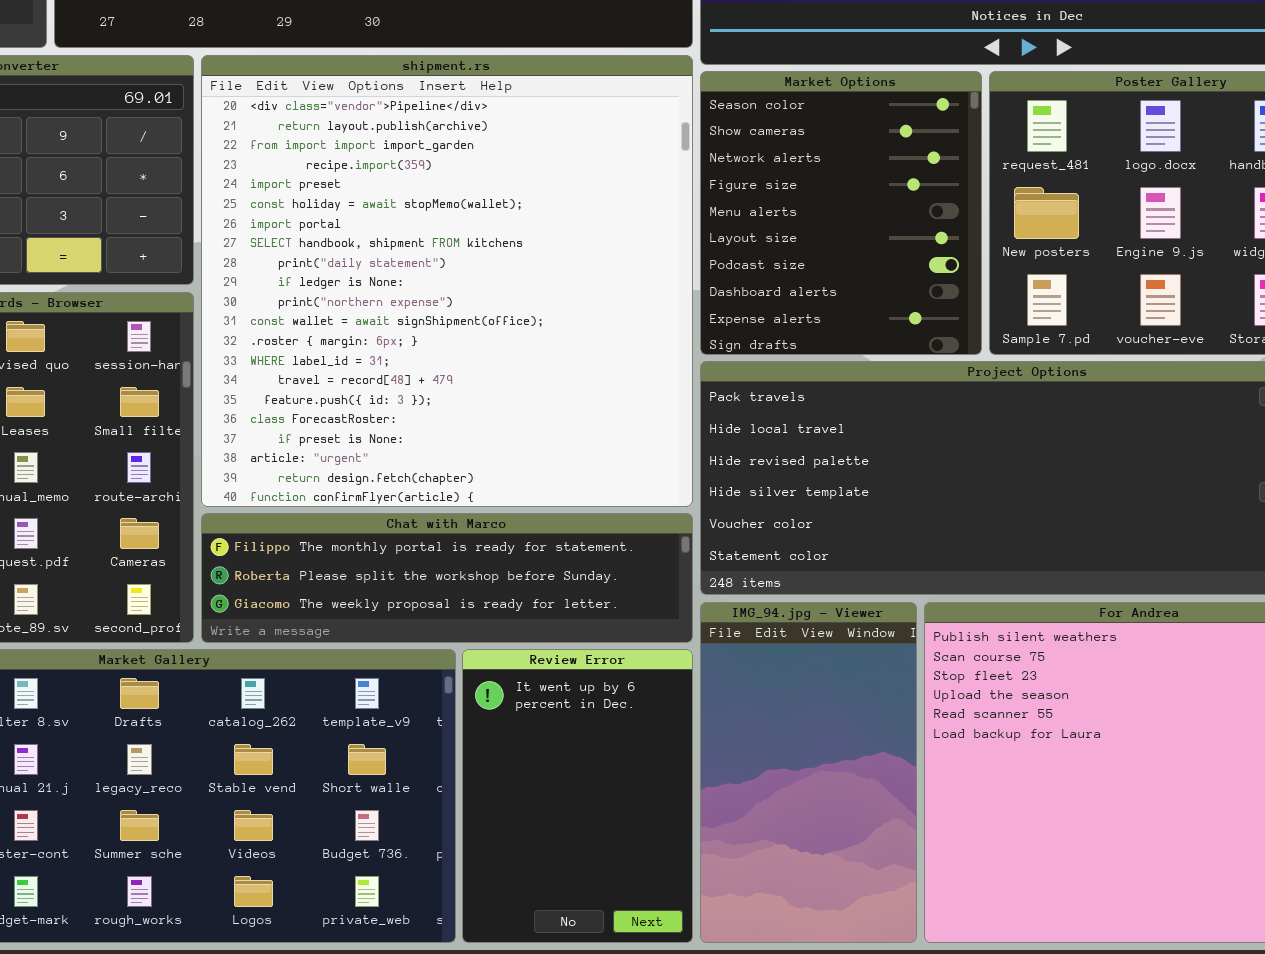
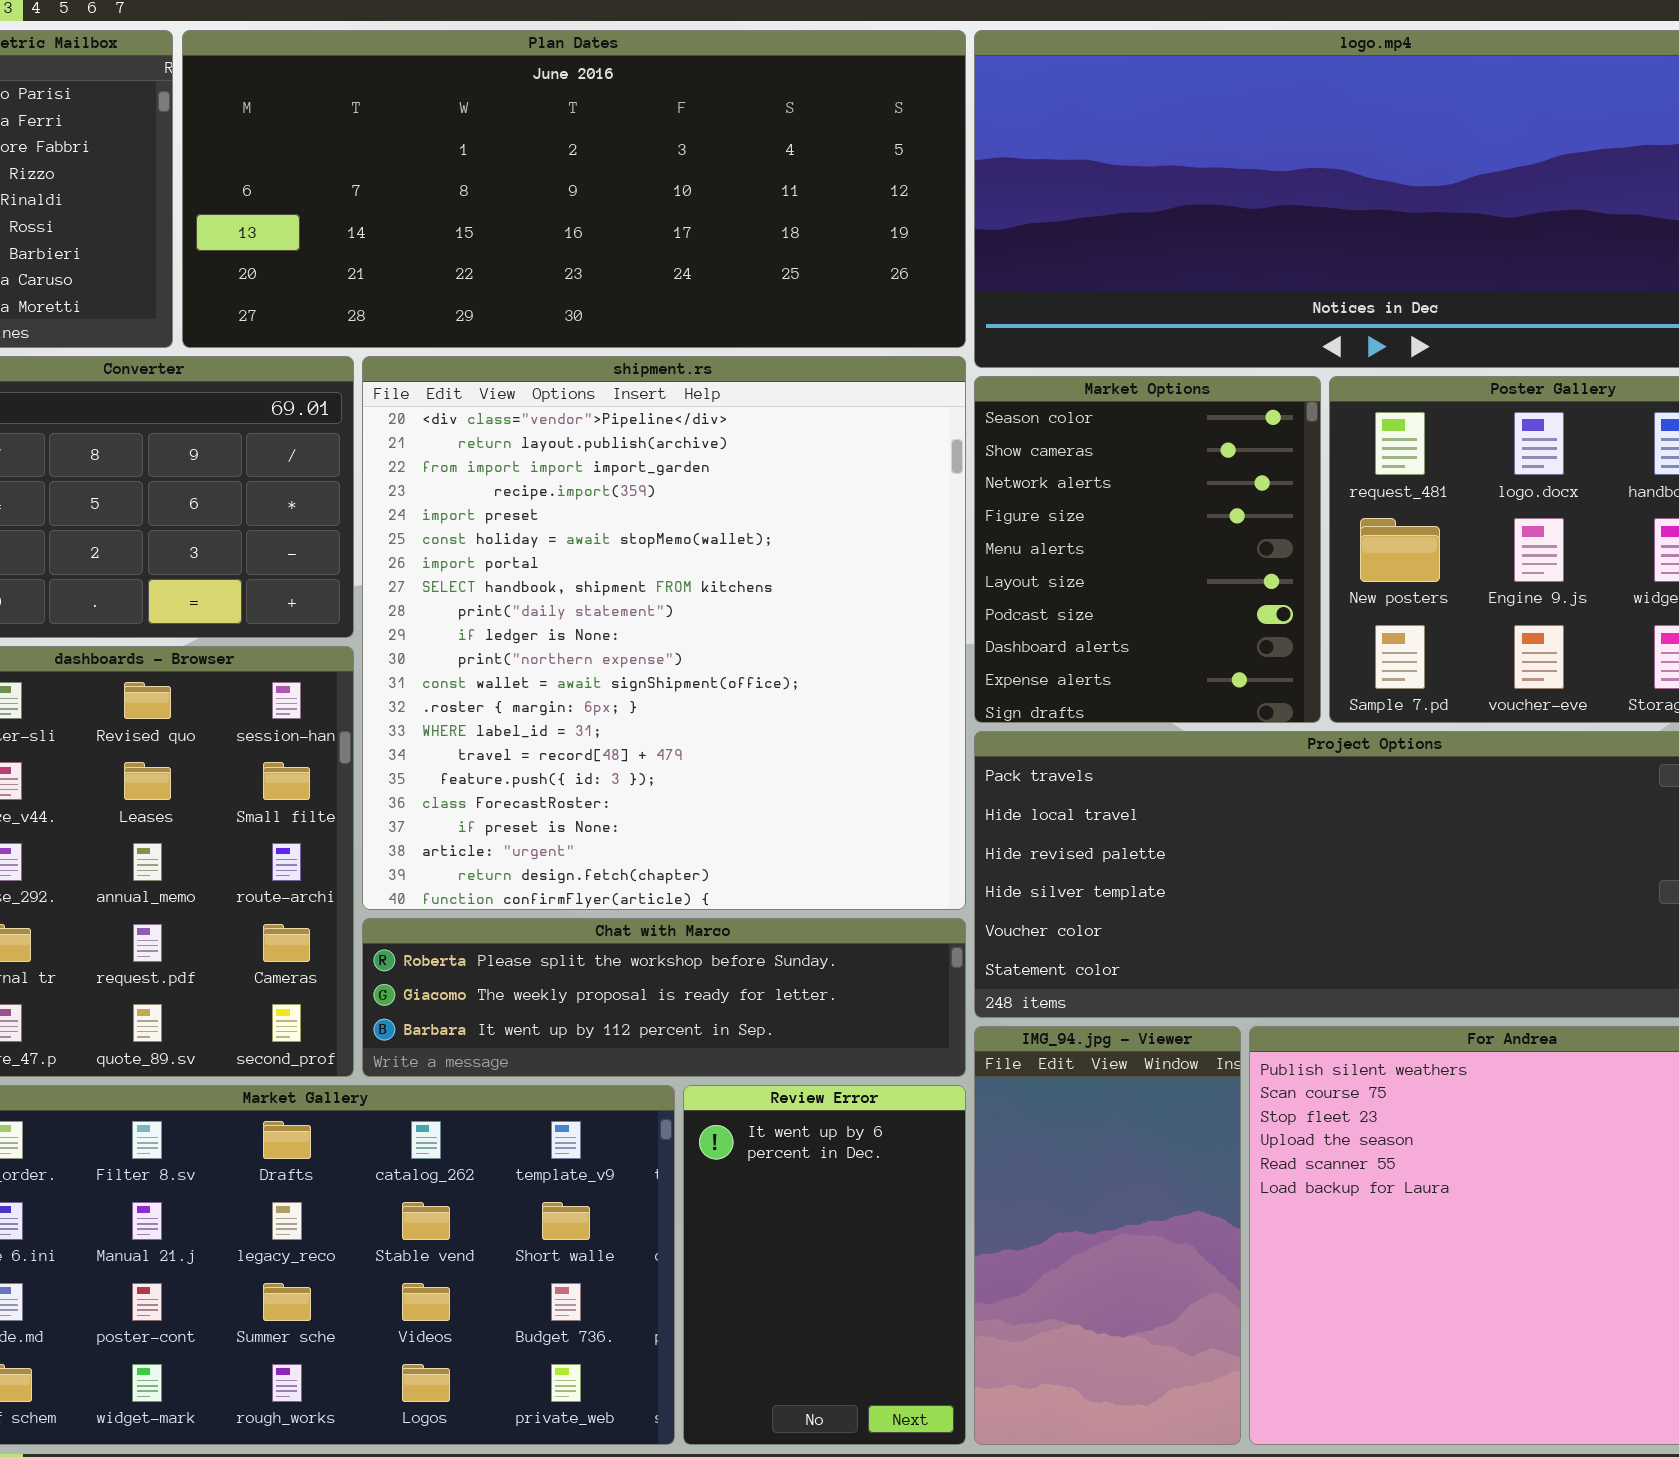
Chat with Marco: [201,513,693,643] -> [362,918,966,1077], scrolled down 1 row

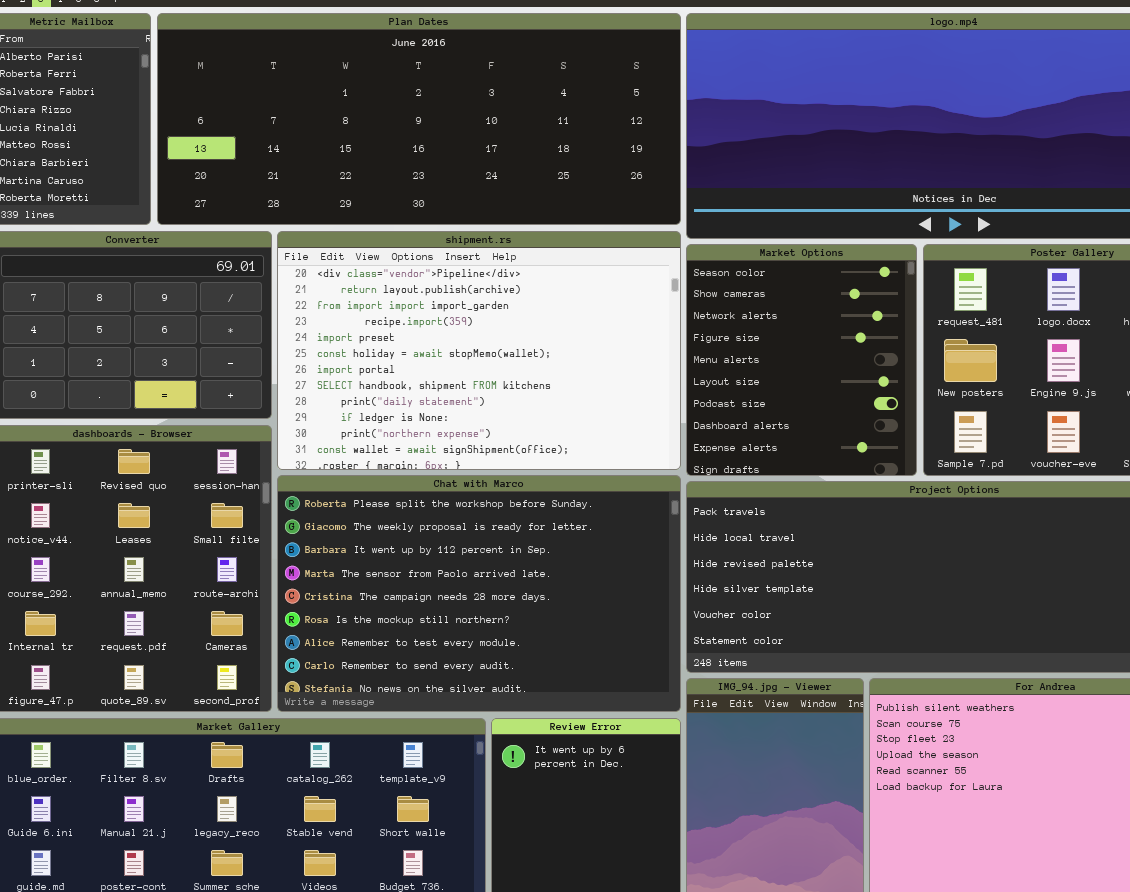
shipment.rs: [362,356,966,910] -> [277,231,681,470], resized
Chat with Marco: [362,918,966,1077] -> [277,475,681,712], resized

